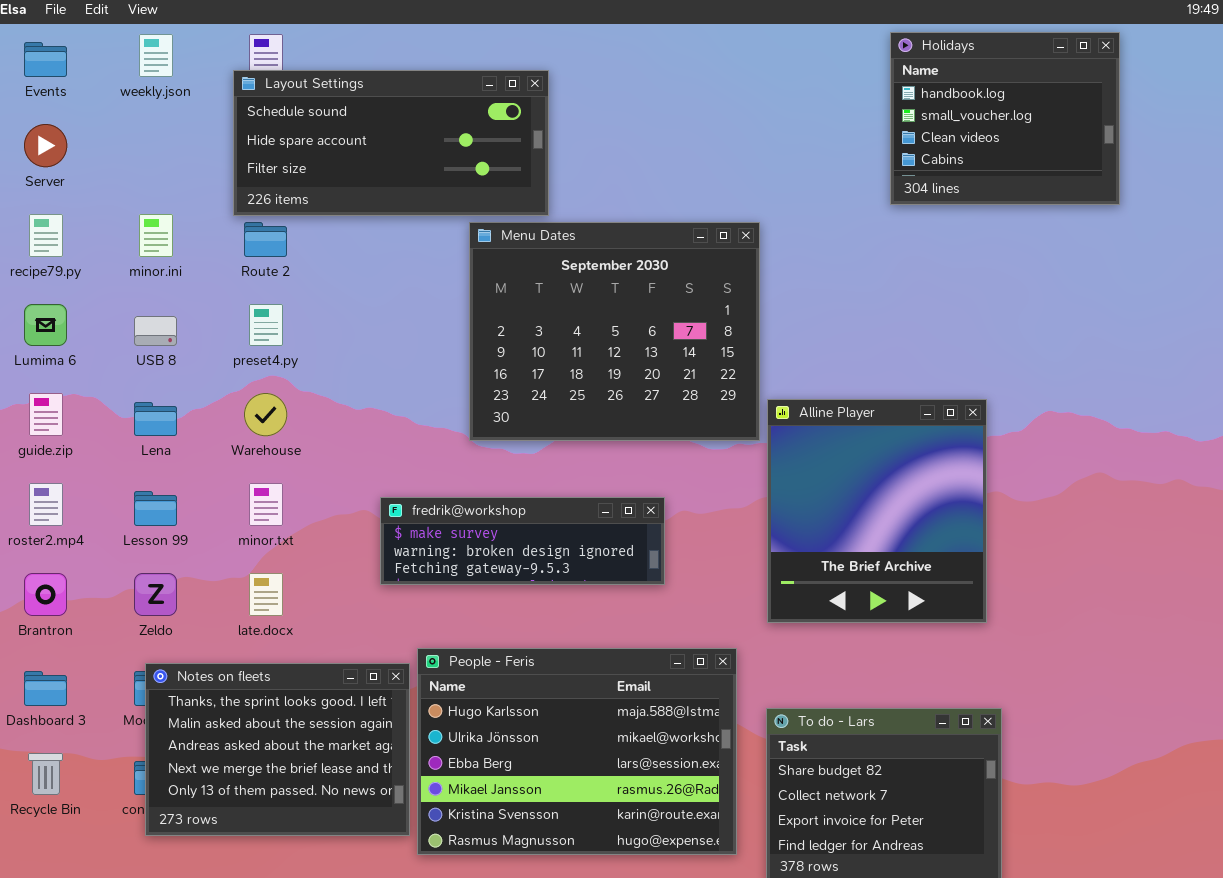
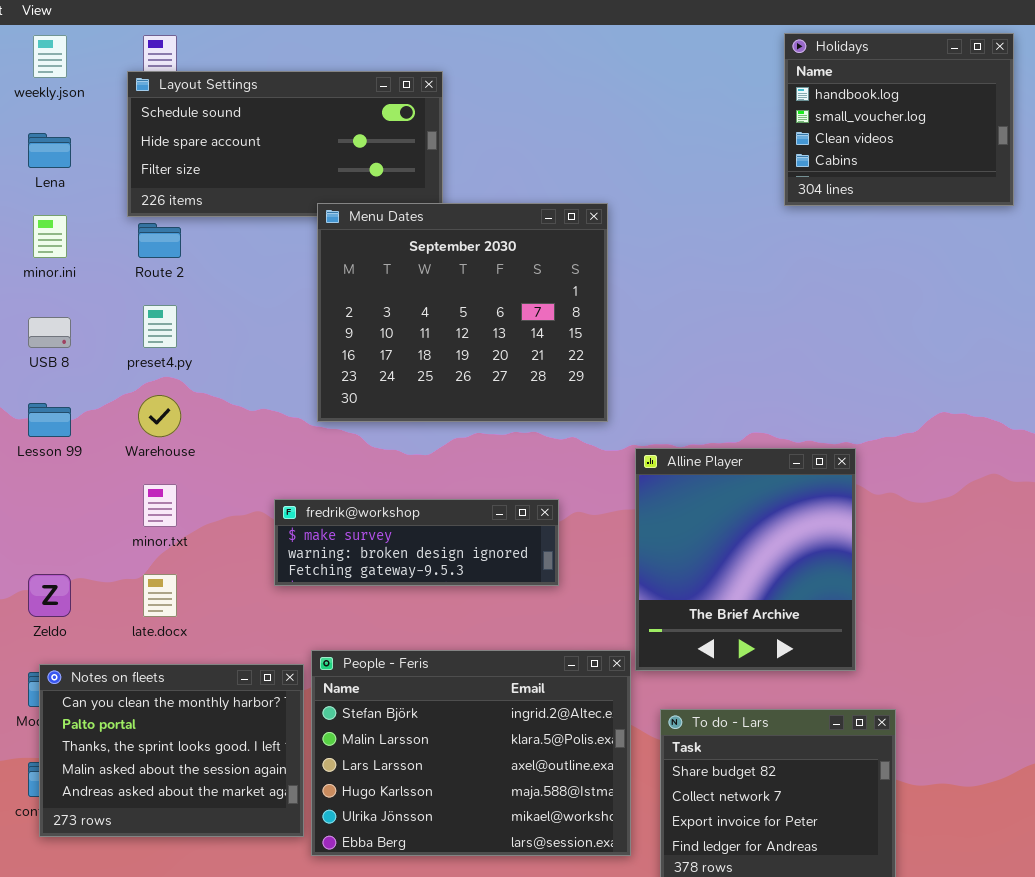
Menu Dates: [469,222,760,441] -> [317,203,608,422], moved
Alline Player: [767,399,987,623] -> [635,448,856,671], moved
Lena: [134,402,177,436] -> [28,133,71,168], moved
Lesson 99: [134,491,177,526] -> [28,403,71,437], moved
People - Feris: [417,648,737,855] -> [311,650,631,856], scrolled up 3 rows
Notes on fleets: [145,663,410,836] -> [39,664,304,837], scrolled up 2 rows

